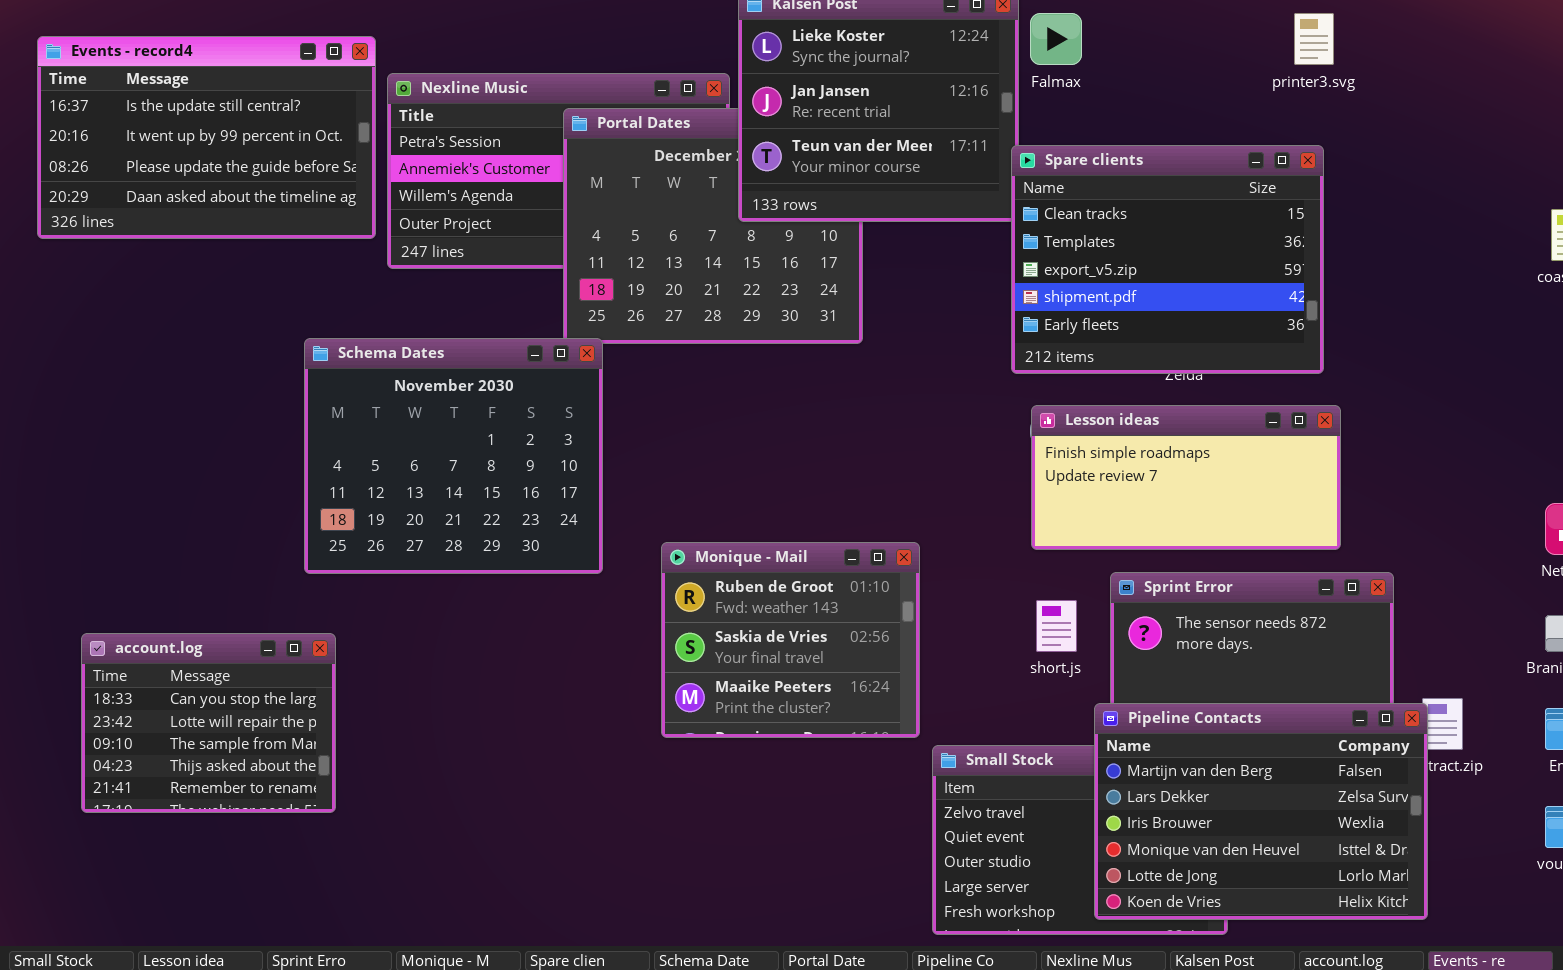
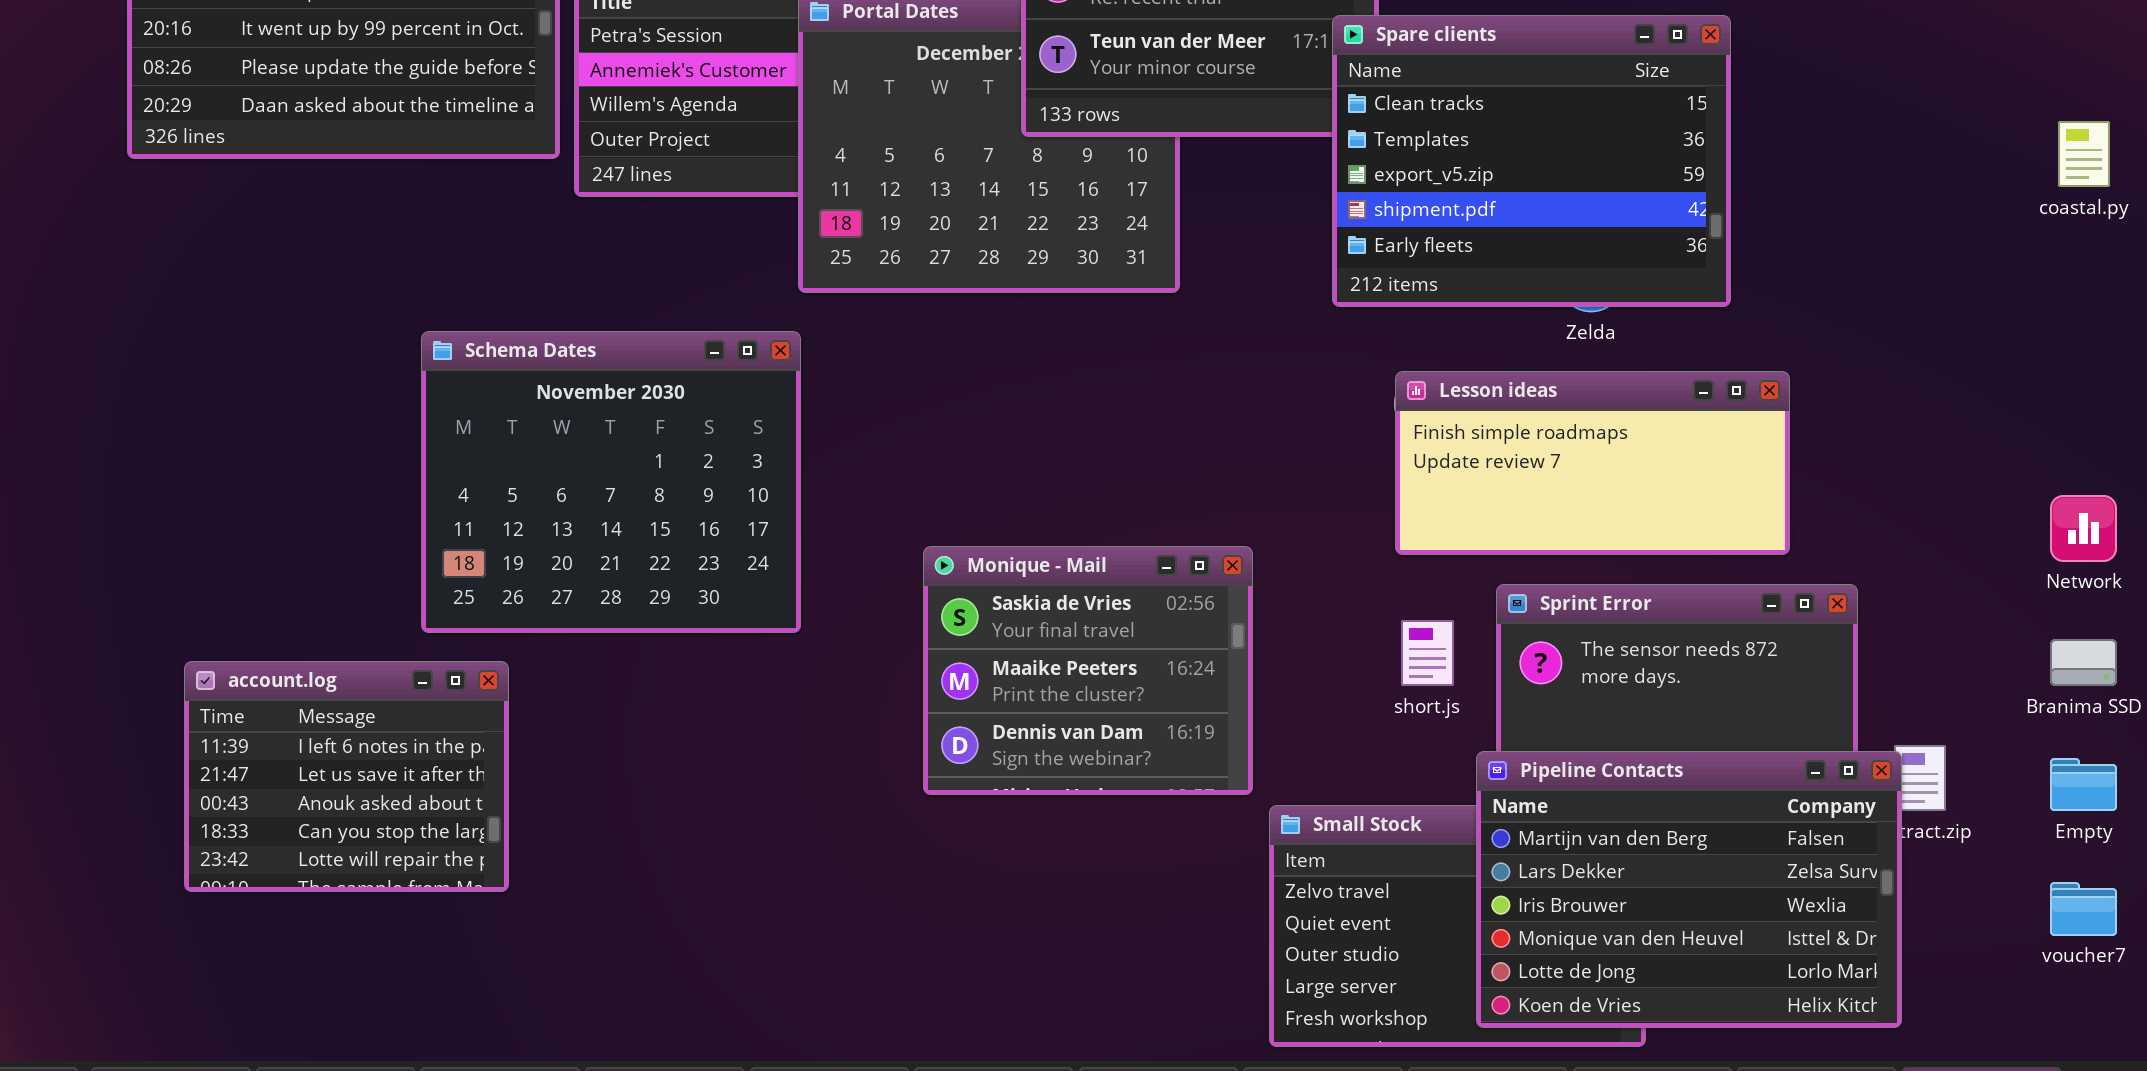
Spare clients: [1011,145,1324,374] -> [1332,15,1731,307], moved
Schema Dates: [304,338,603,574] -> [421,331,801,633], moved
Monique - Mail: [661,542,920,738] -> [923,546,1253,795], scrolled down 1 row
account.log: [81,633,336,813] -> [184,661,509,892], scrolled up 3 rows

